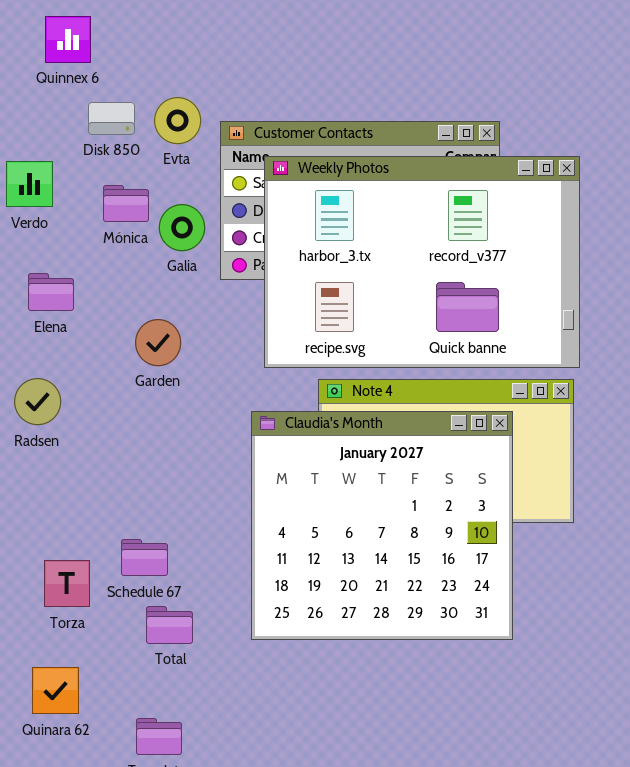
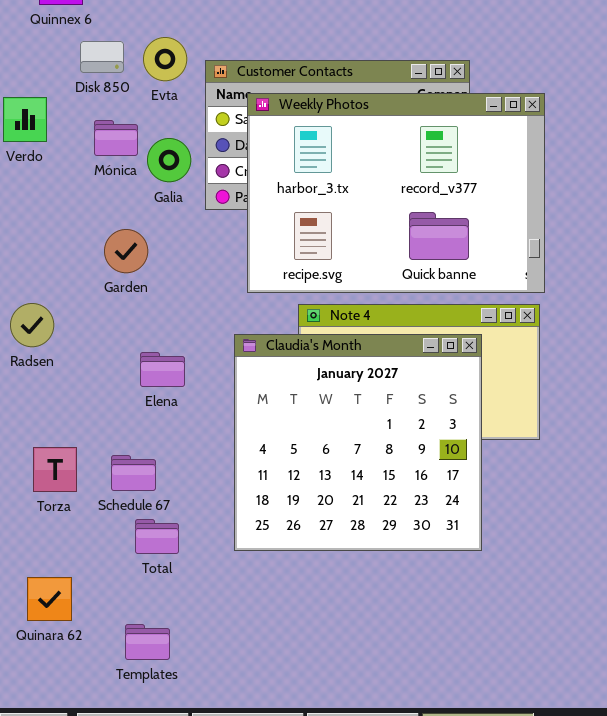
Elena: [28,273,74,311] -> [140,352,185,387], moved
Garden: [135,319,181,366] -> [104,229,148,273], moved
Torza: [44,560,90,607] -> [33,447,77,492], moved

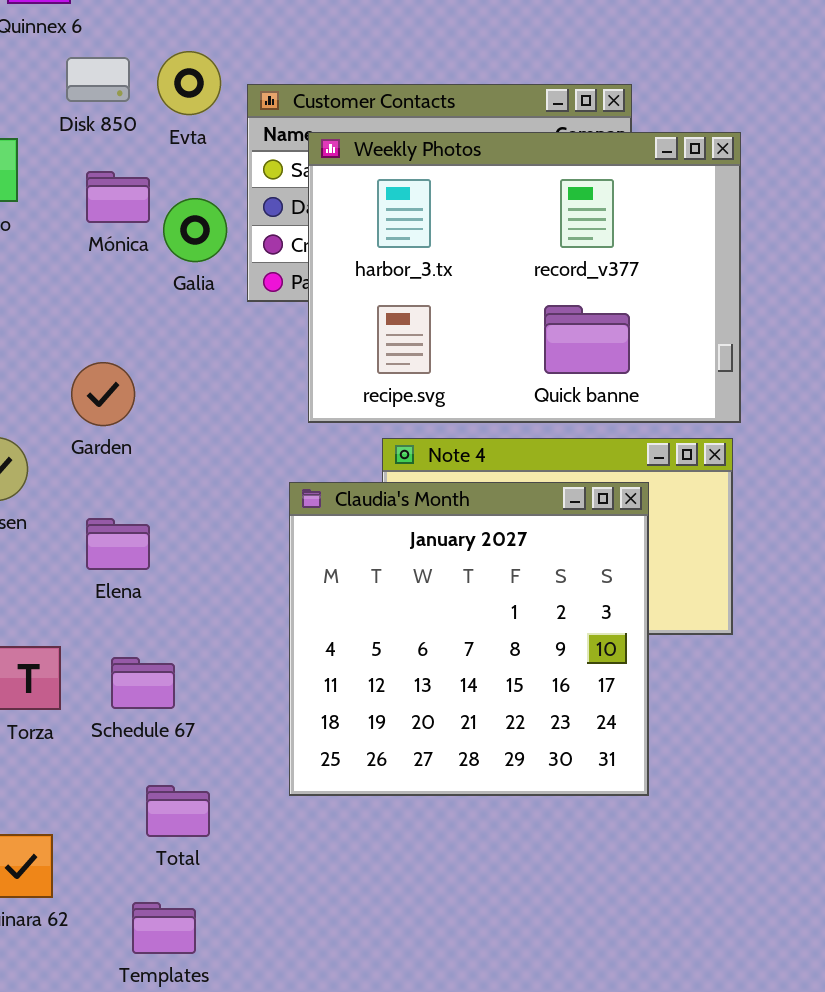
Garden: [104,229,148,273] -> [71,362,135,426], moved
Elena: [140,352,185,387] -> [86,518,150,570], moved
Total: [135,519,179,554] -> [146,785,210,837], moved

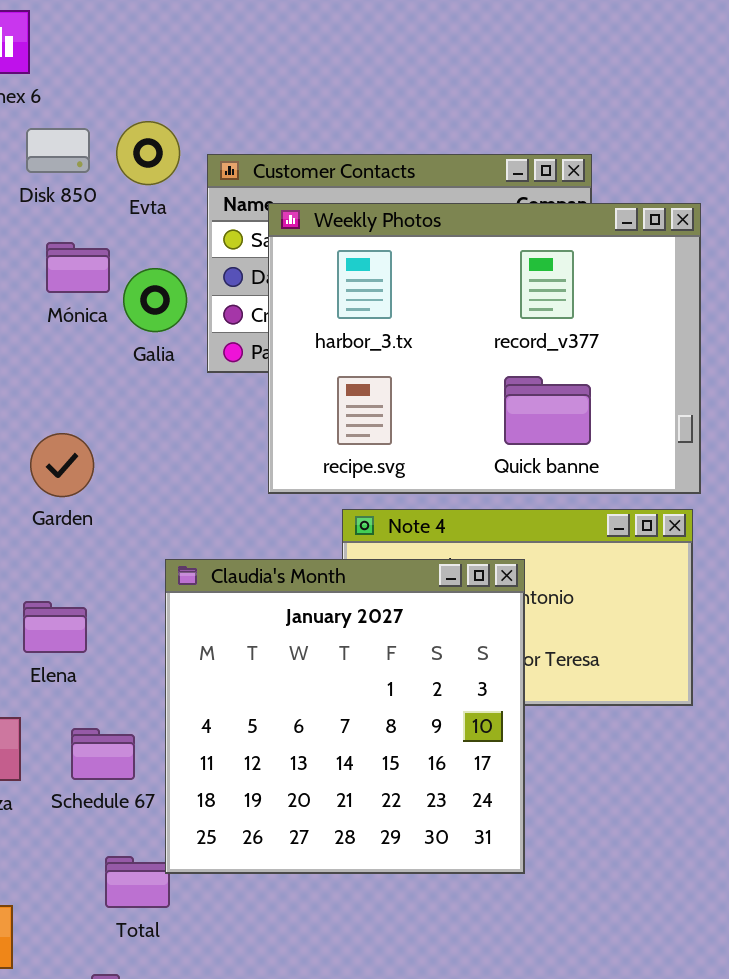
Claudia's Month: [289,482,649,796] -> [165,559,525,874], moved
Elena: [86,518,150,570] -> [23,601,87,653], moved

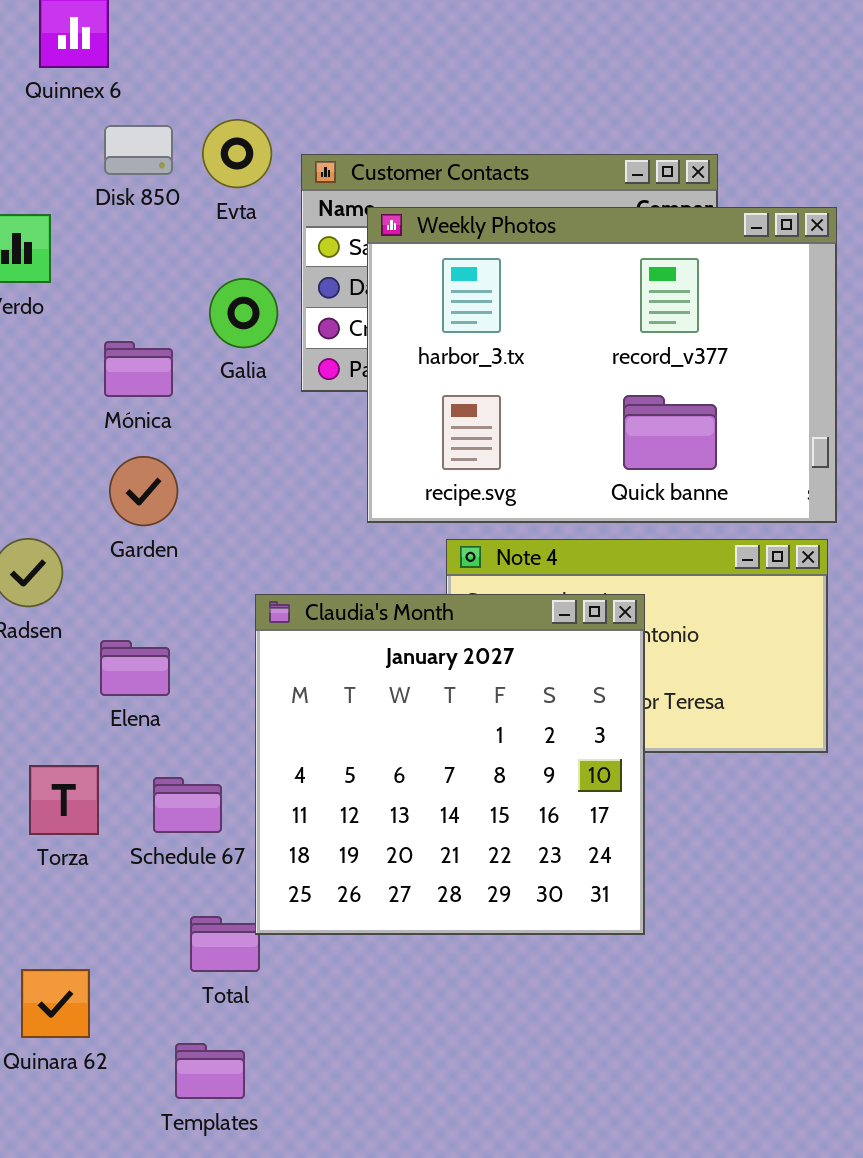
Mónica: [46,242,110,293] -> [104,341,173,397], moved

